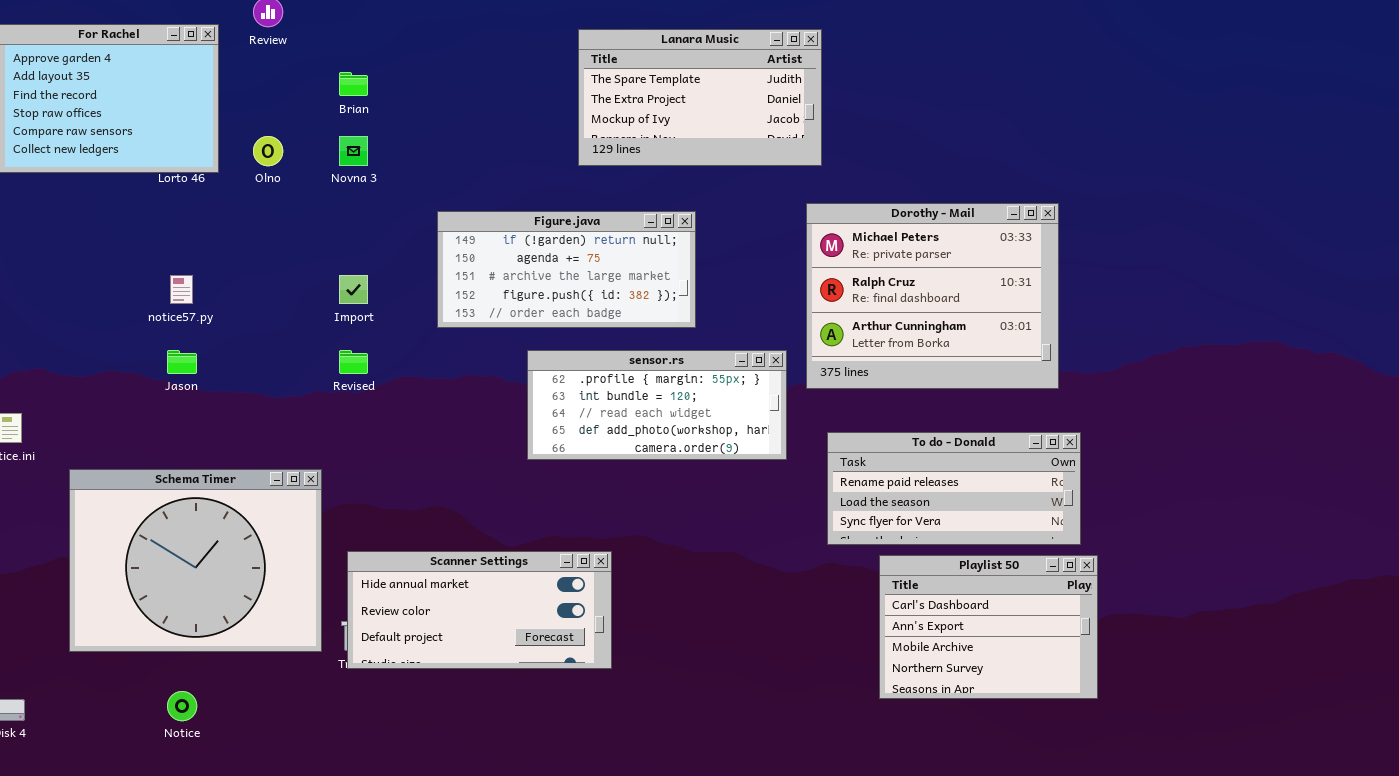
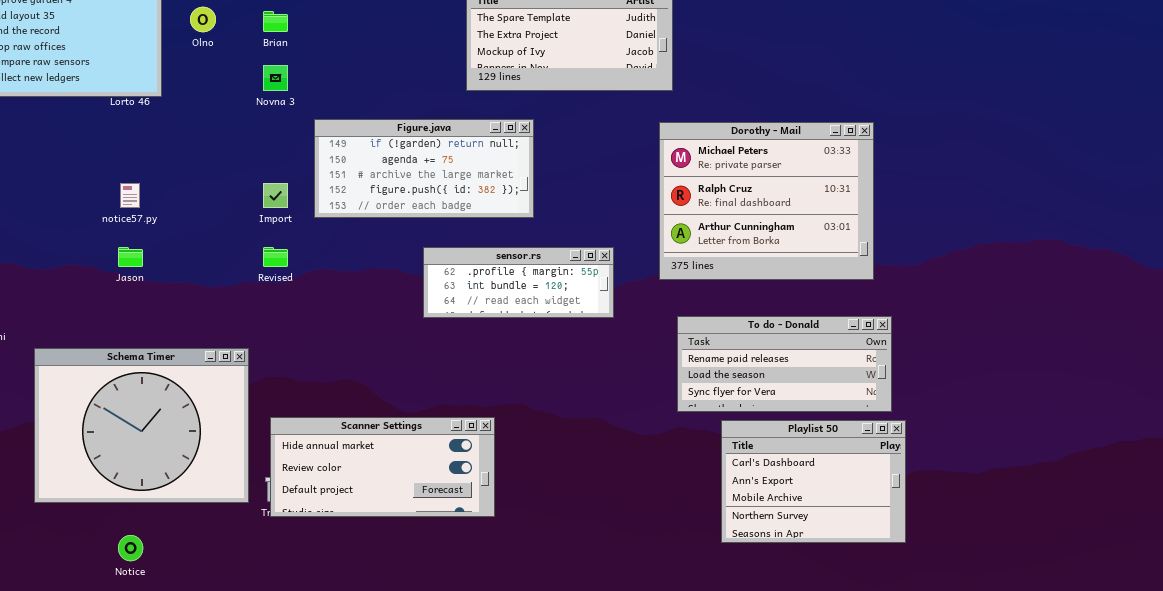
Olno: [253,136,283,166] -> [190,7,216,32], moved
Figure.java: [437,211,696,328] -> [314,119,534,218], moved
sensor.rs: [527,350,787,460] -> [423,247,614,318], resized

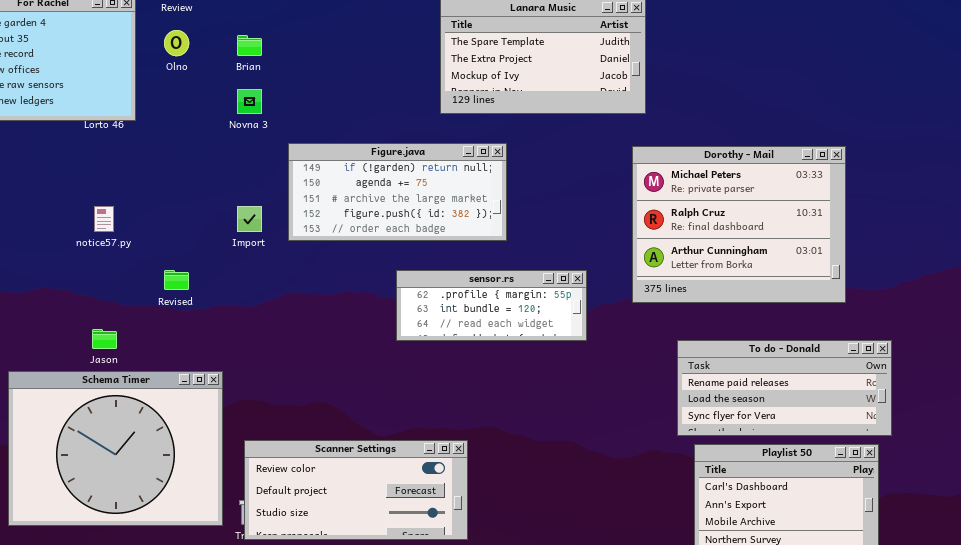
Jason: [118,247,143,267] -> [92,329,117,349], moved
Revised: [263,247,288,267] -> [164,270,189,290], moved
To do - Donald: [677,316,892,412] -> [677,340,892,436], moved
Scanner Settings: [270,417,495,517] -> [244,440,468,540], scrolled down 1 row

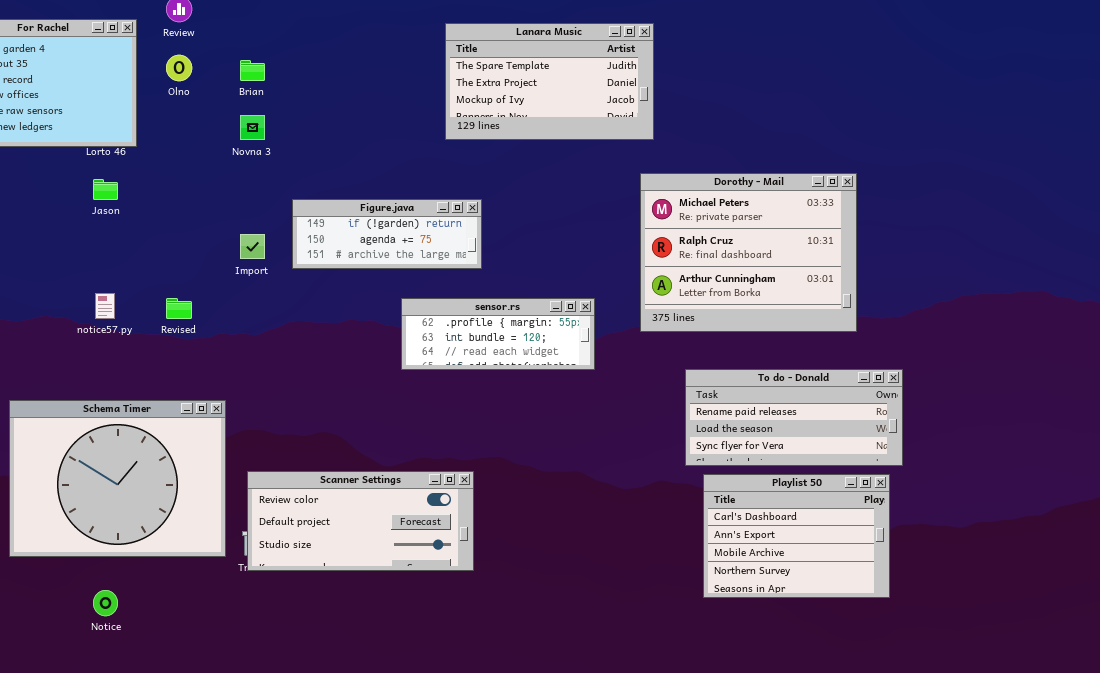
Figure.java: [288,143,507,241] -> [292,199,482,269], resized
notice57.py: [94,206,114,232] -> [95,293,115,319], moved
Jason: [92,329,117,349] -> [93,179,118,200], moved

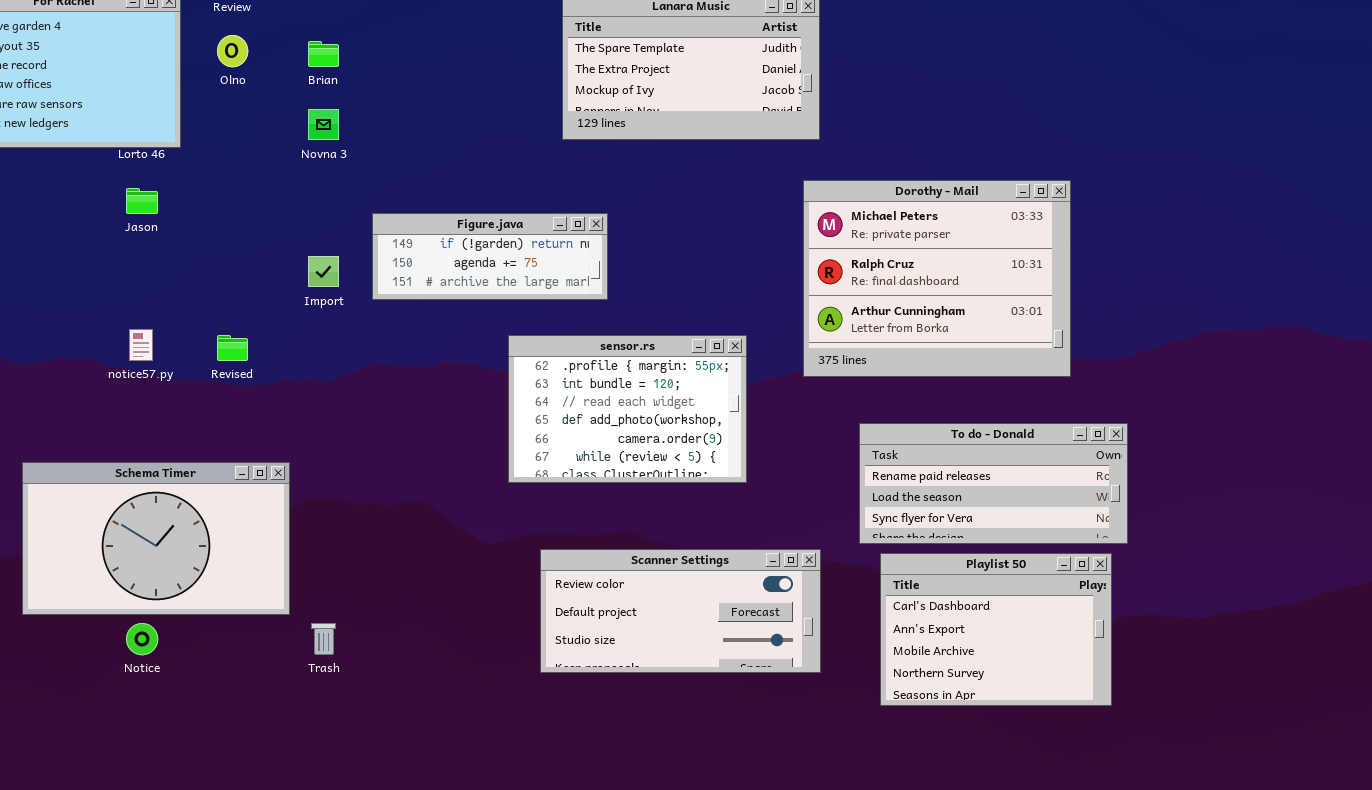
sensor.rs: [401,298,595,370] -> [508,335,747,483], resized
Schema Timer: [9,400,226,557] -> [22,462,290,615], resized
Scanner Settings: [247,471,474,571] -> [540,549,821,673], moved
Notice: [93,590,118,616] -> [126,623,158,655], moved

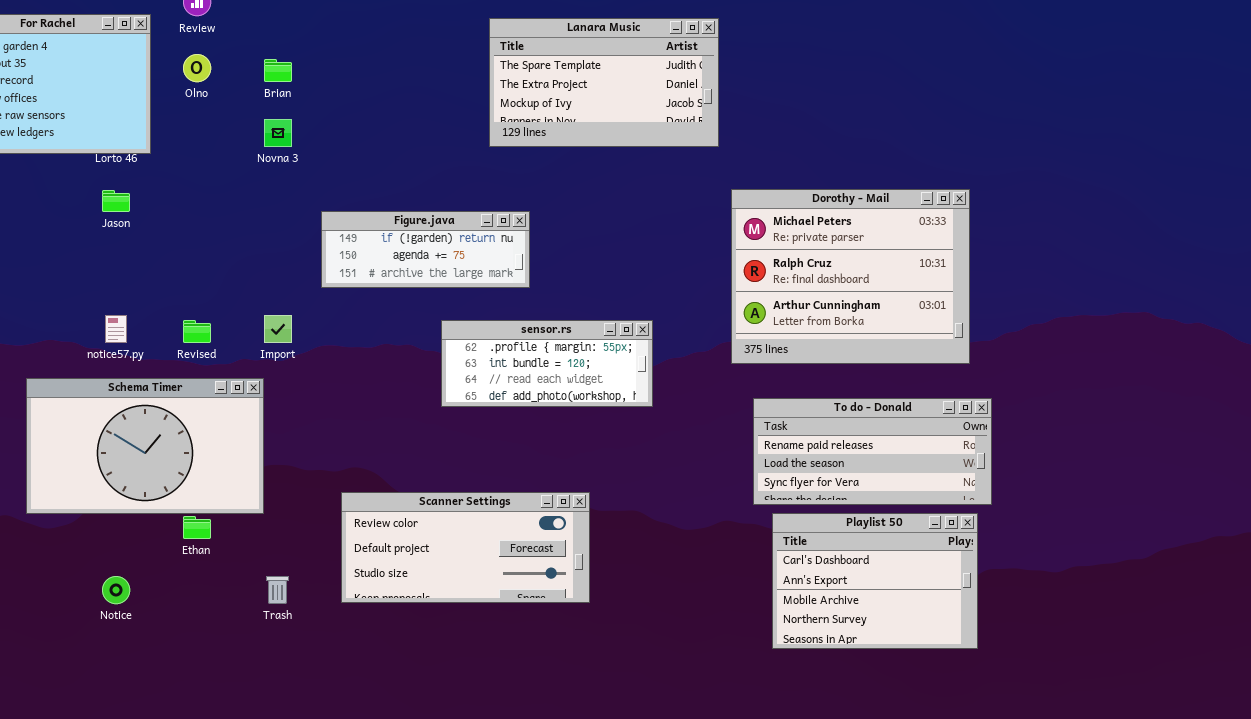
Dorothy - Mail: [803,180,1071,377] -> [731,189,970,364], moved
Import: [308,256,339,287] -> [264,315,292,343], moved
sensor.rs: [508,335,747,483] -> [441,320,653,407], resized
Schema Timer: [22,462,290,615] -> [26,378,264,514], moved
Scanner Settings: [540,549,821,673] -> [341,492,590,603], moved

